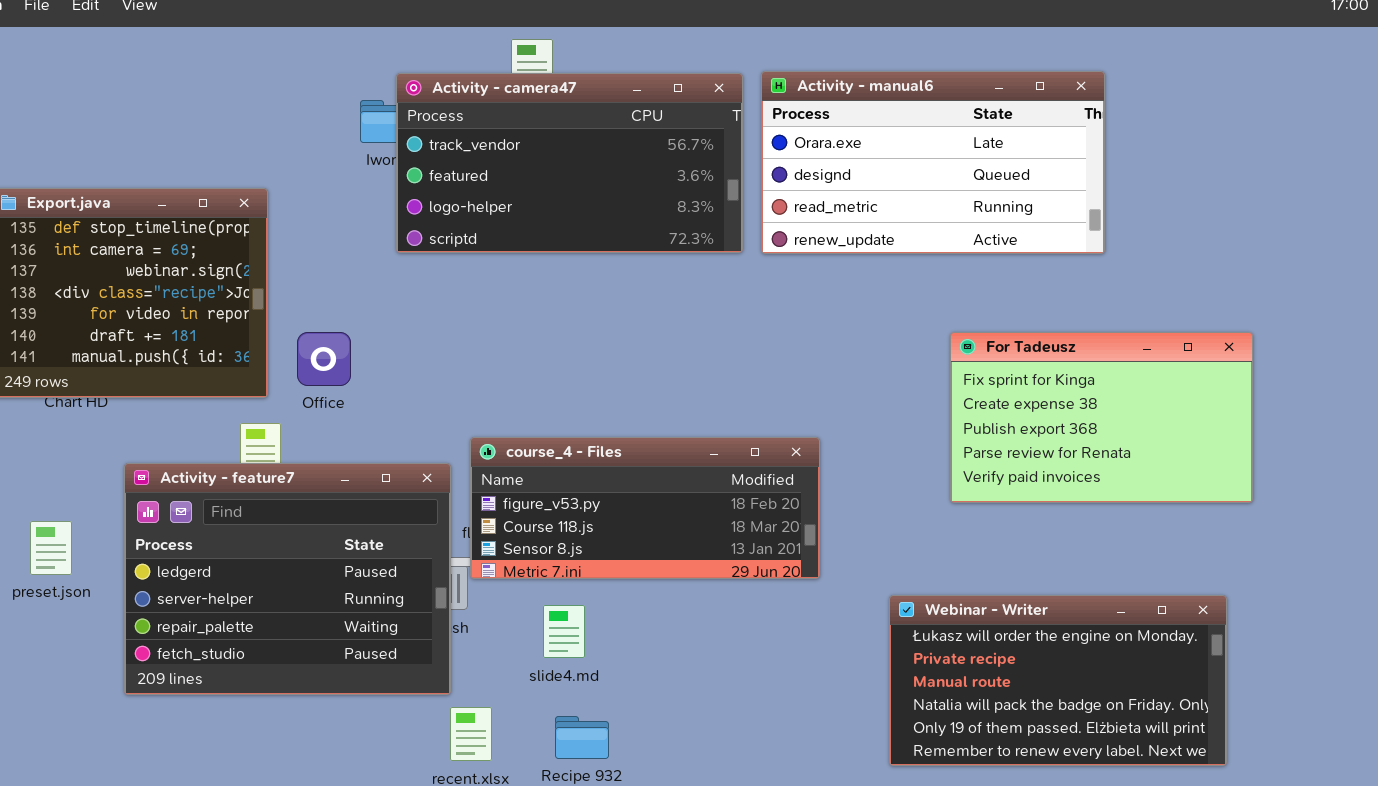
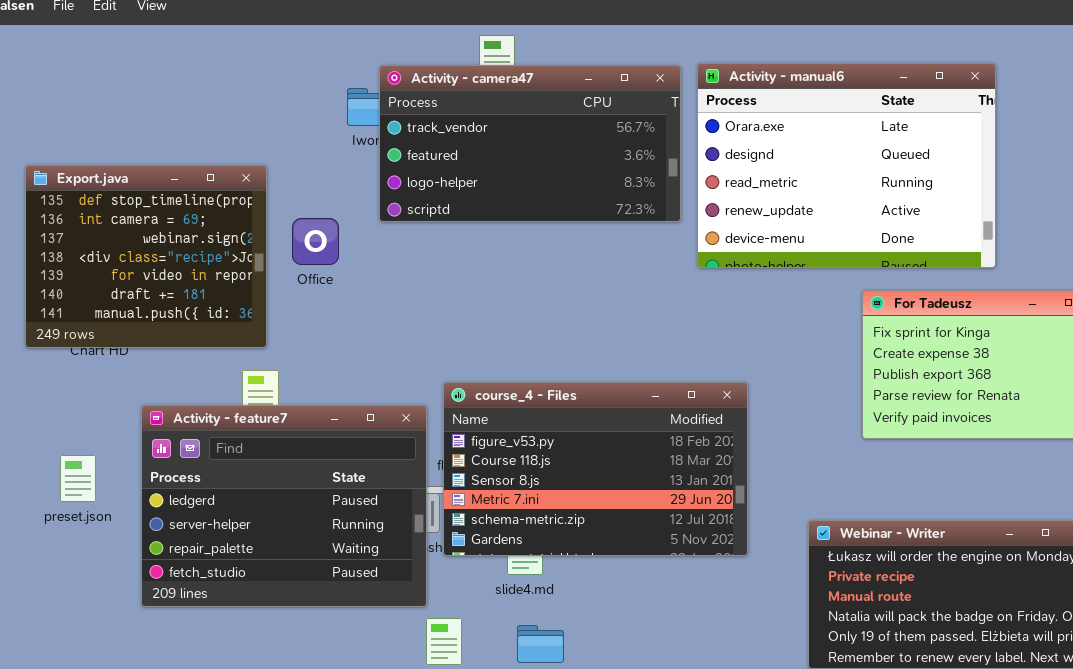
Activity - manual6: [761,71,1105,254] -> [697,63,996,268], resized
Office: [297,332,351,386] -> [292,218,339,265], moved
course_4 - Files: [470,437,820,579] -> [443,382,748,556], resized

